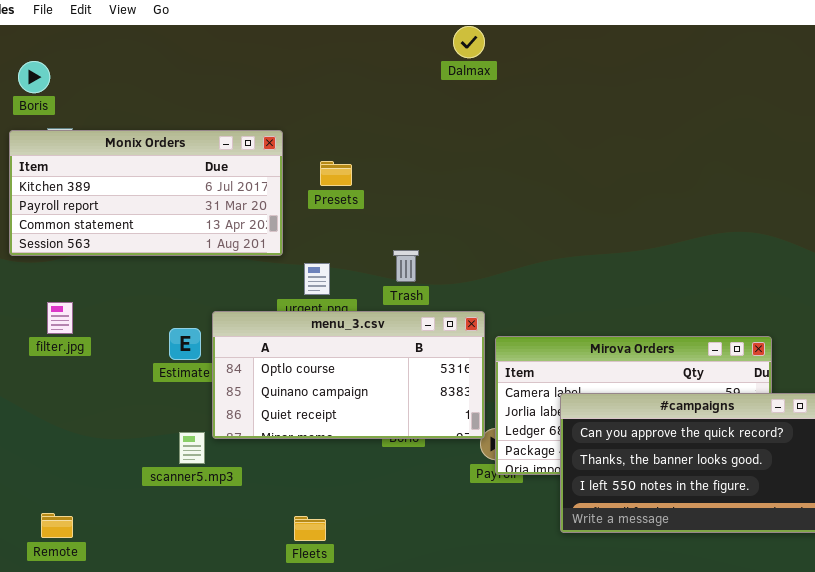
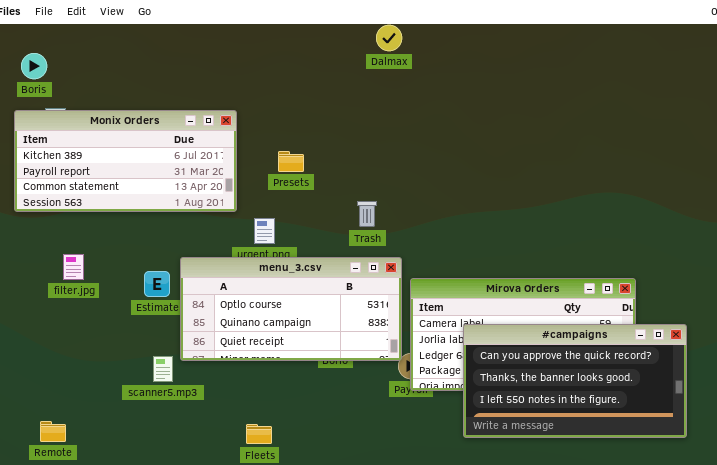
Presets: [320,161,352,186] -> [278,151,304,172], moved
Trash: [393,250,419,282] -> [357,201,377,227], moved
filter.jpg: [47,302,73,334] -> [63,254,84,280], moved

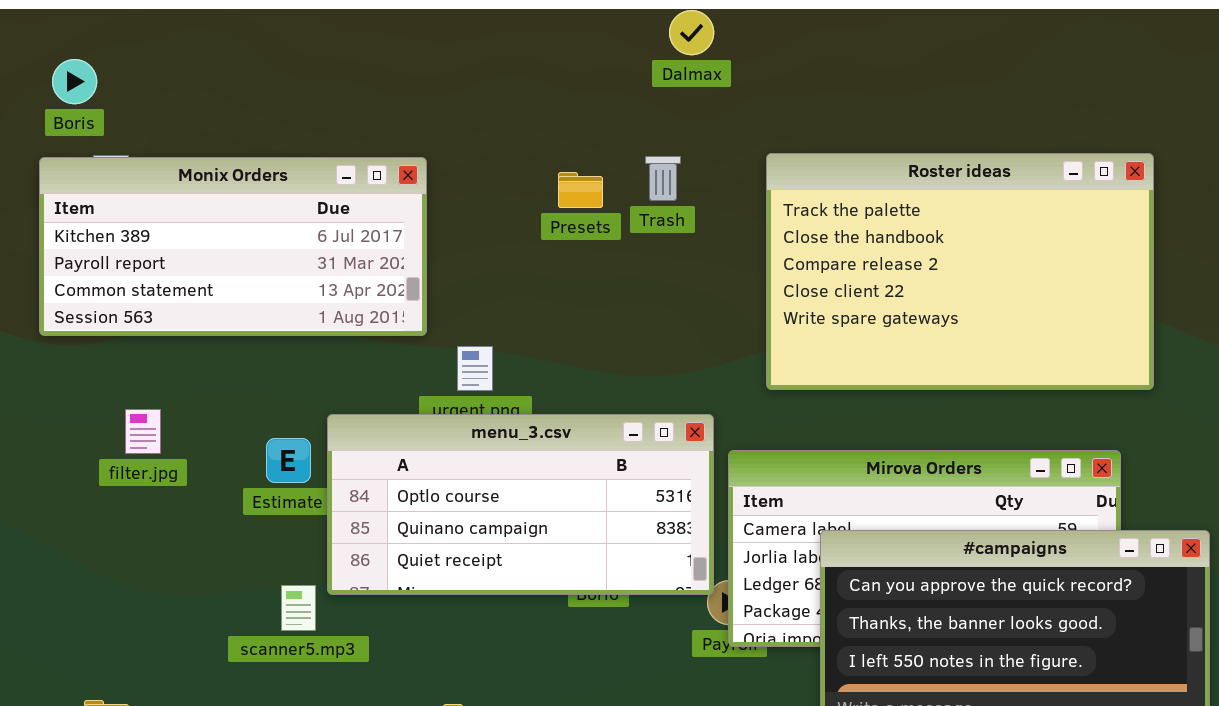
Roster ideas: none -> [766,153,1154,390], opened
Presets: [278,151,304,172] -> [558,172,603,208], moved
Trash: [357,201,377,227] -> [645,156,681,201], moved

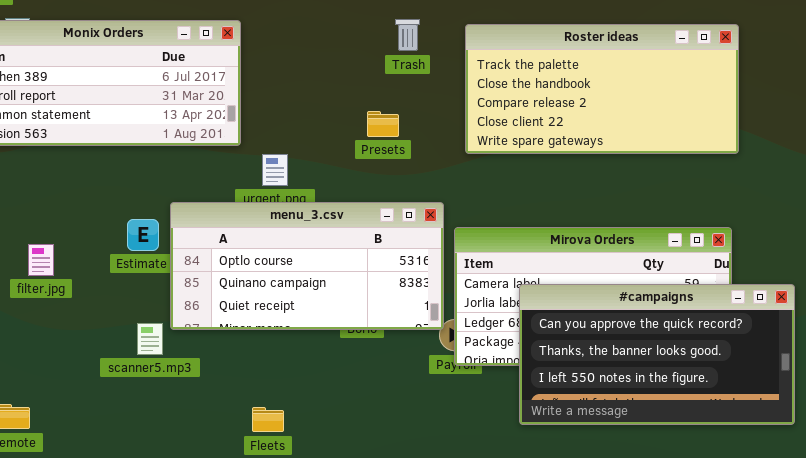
Roster ideas: [766,153,1154,390] -> [465,24,739,154], moved, resized
Presets: [558,172,603,208] -> [367,111,399,137], moved
filter.jpg: [125,409,161,454] -> [28,244,54,276], moved

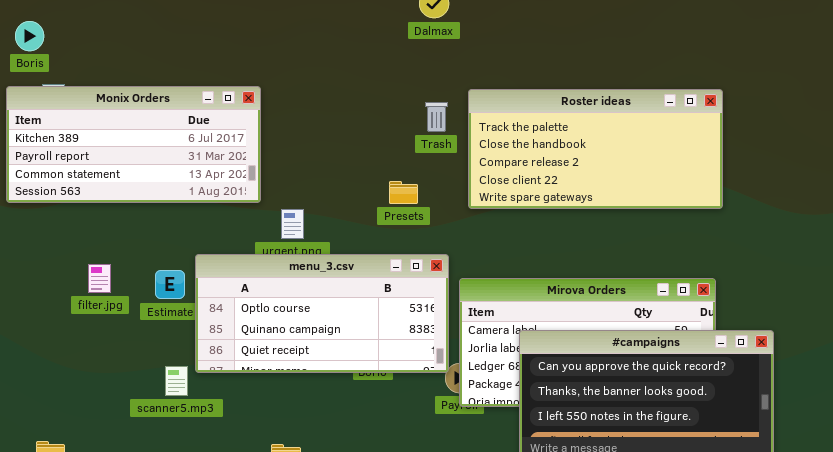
Trash: [395,19,420,51] -> [425,102,448,132], moved
Presets: [367,111,399,137] -> [389,181,418,204], moved
filter.jpg: [28,244,54,276] -> [88,264,111,293], moved

